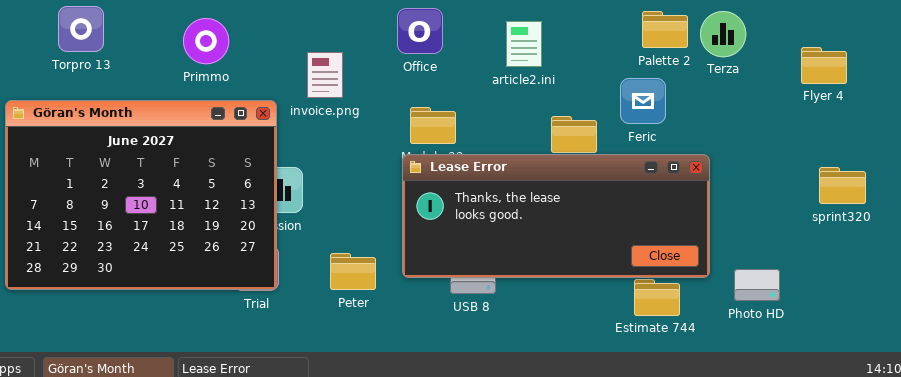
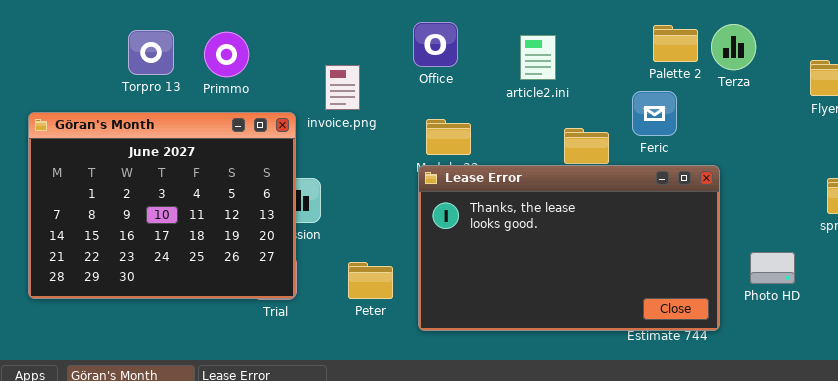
Torpro 13: [58,6,104,52] -> [128,30,174,75], moved
Lease Error: [402,154,710,278] -> [418,165,720,331], resized
Photo HD: [734,269,780,301] -> [750,252,795,284], moved

